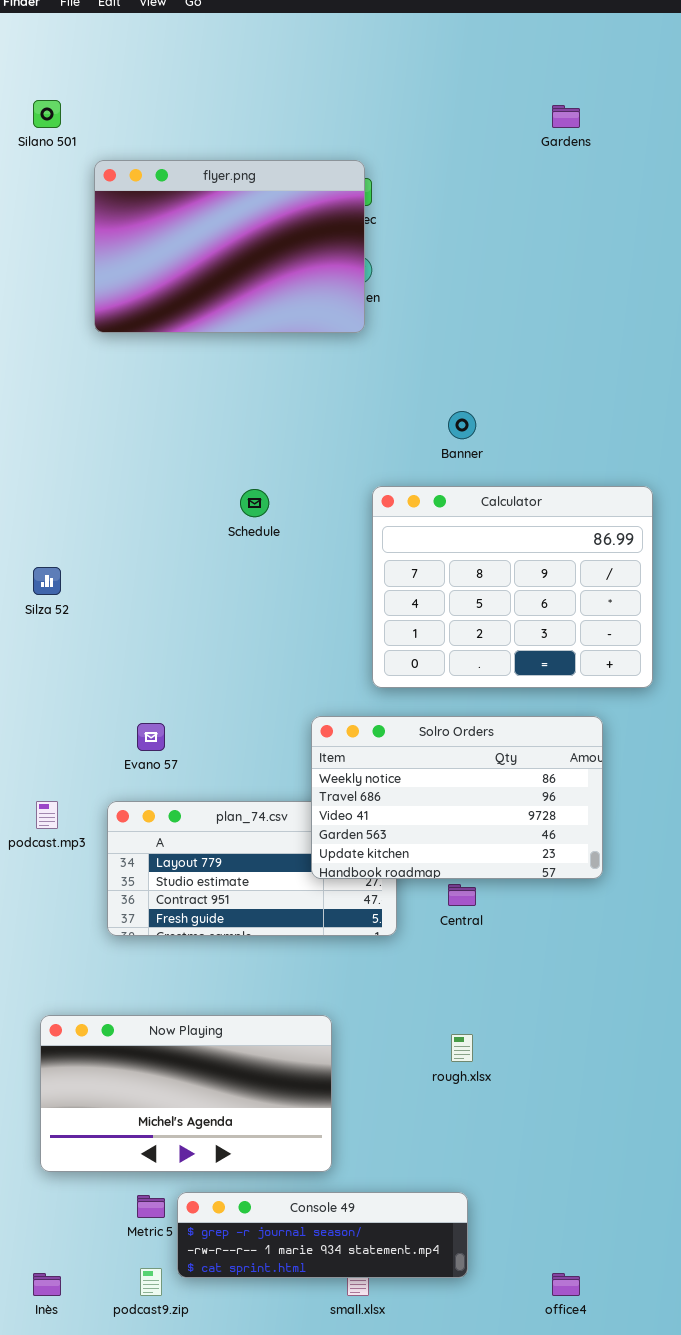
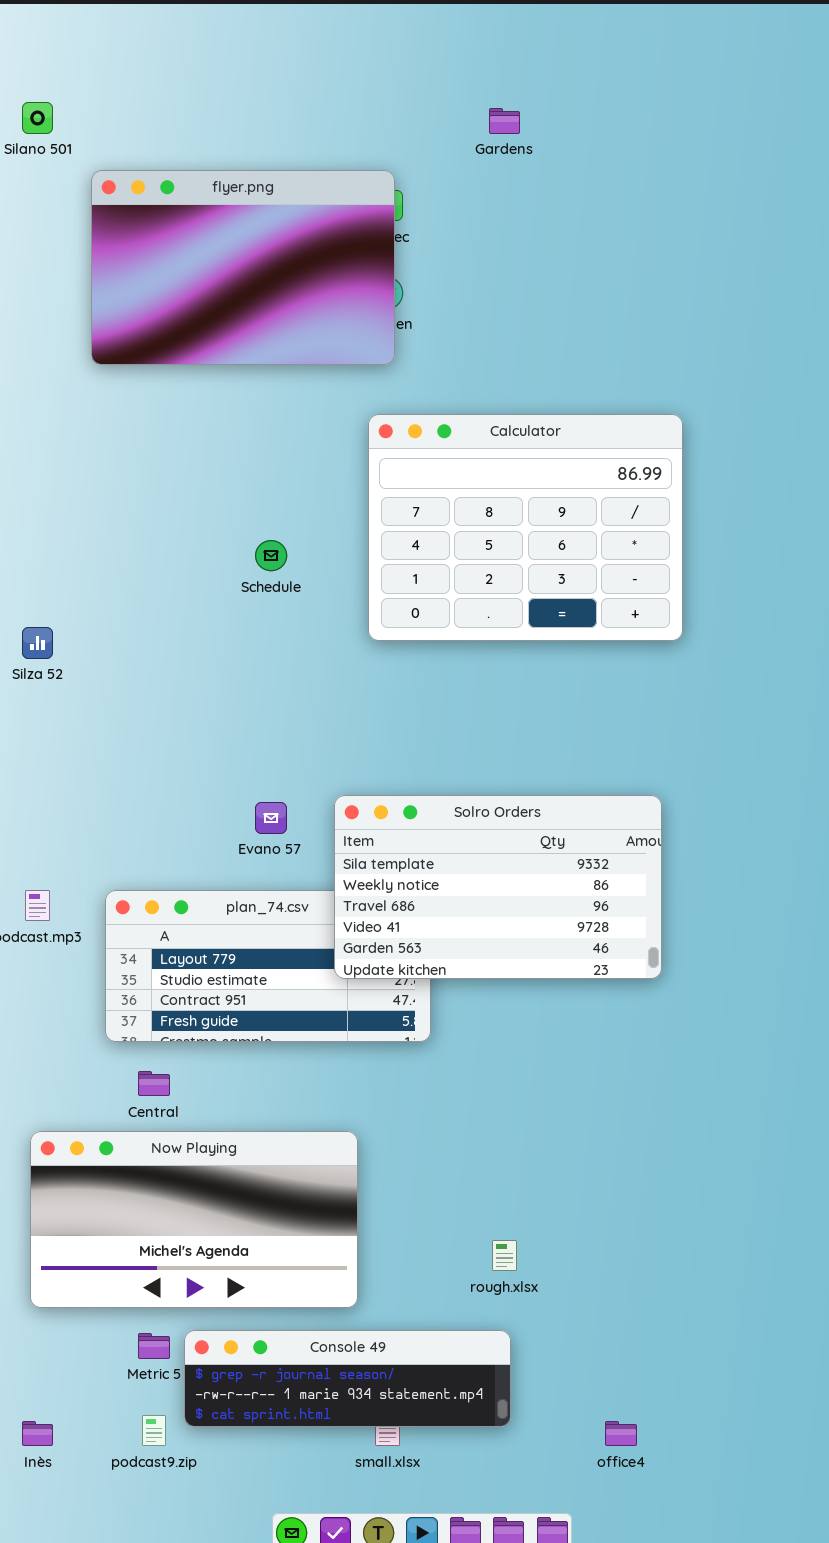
Gardens: [552,105,580,128] -> [489,108,520,134], moved
Calculator: [372,486,653,688] -> [368,414,683,641], moved
Solro Orders: [311,716,603,879] -> [334,795,662,979], scrolled up 1 row
Evano 57: [137,723,165,751] -> [255,802,287,834], moved
Central: [448,884,476,906] -> [138,1071,170,1096], moved
rough.xlsx: [451,1034,473,1062] -> [492,1240,517,1271], moved

